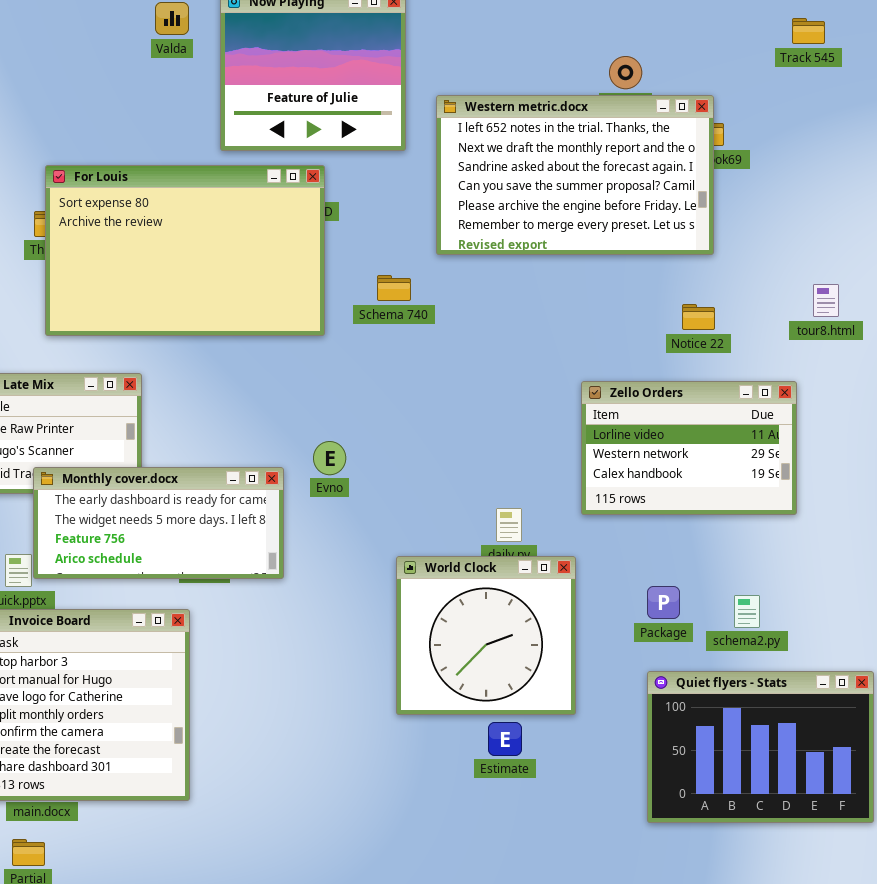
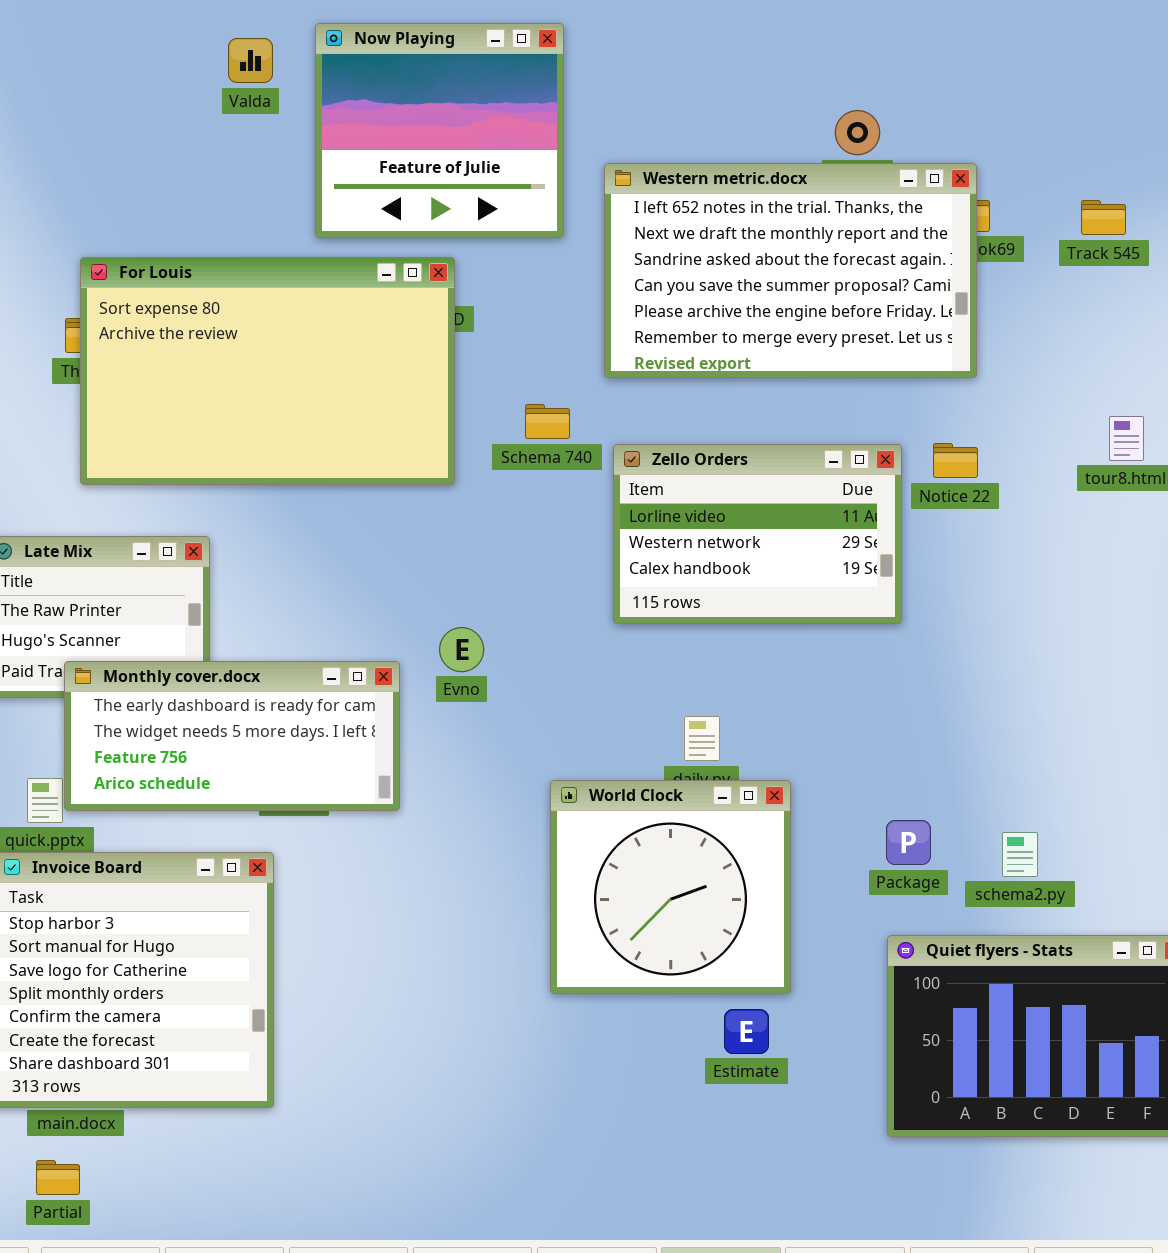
Track 545: [792,18,825,44] -> [1081,200,1126,235], moved
Zello Orders: [581,381,797,515] -> [613,444,902,624], moved
Estimate: [488,722,522,756] -> [724,1009,769,1054], moved

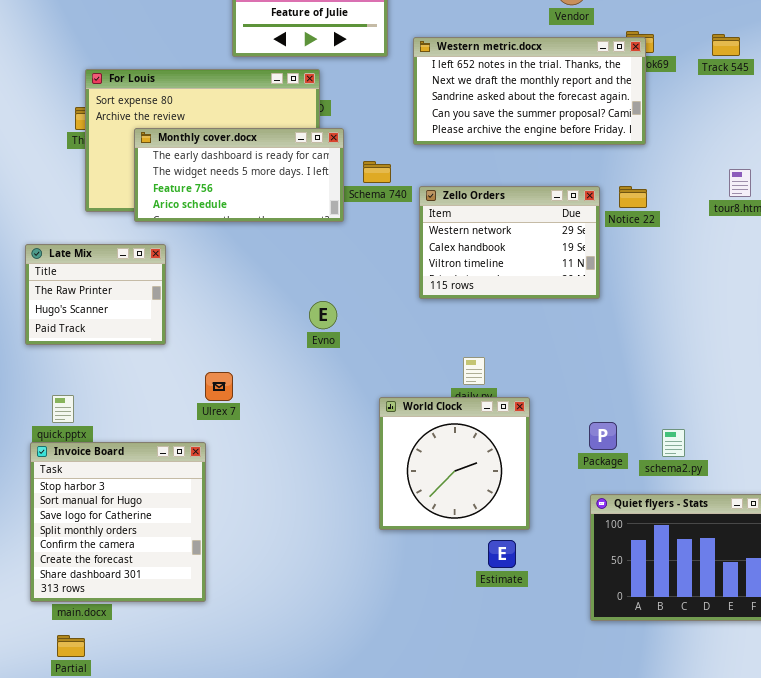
Western metric.docx: [604,163,977,378] -> [413,37,646,145], resized
Zello Orders: [613,444,902,624] -> [419,186,600,299], scrolled down 1 row
Monthly cover.docx: [64,661,400,811] -> [134,128,344,222], moved

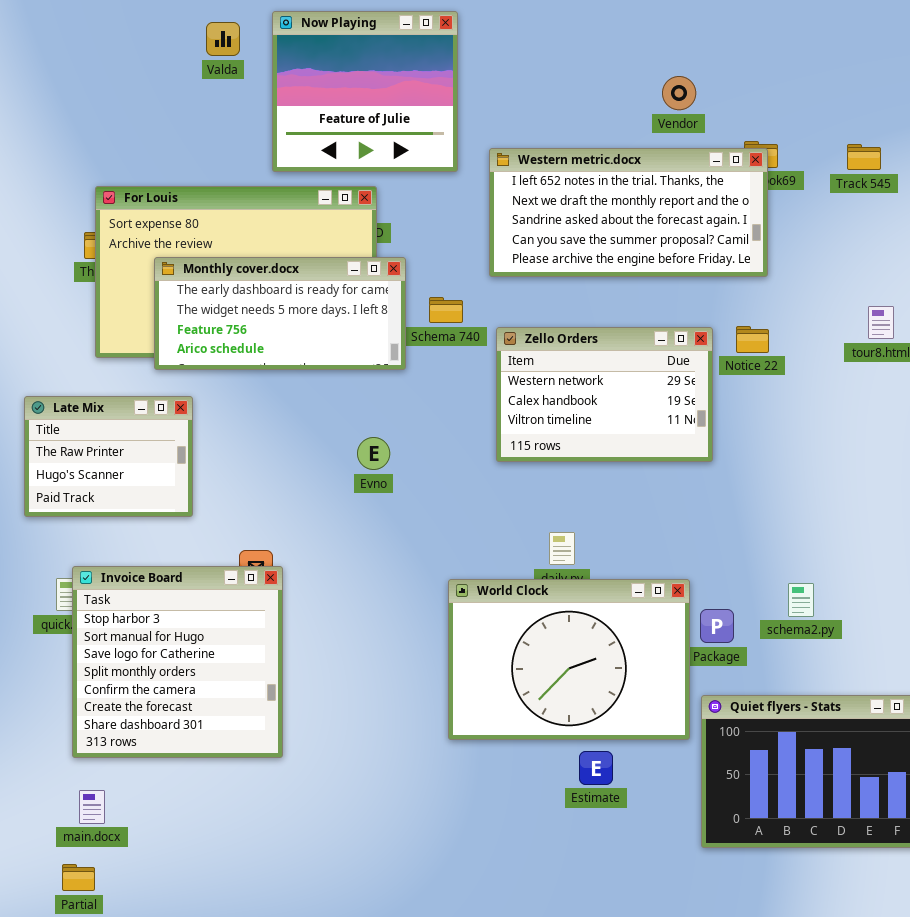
Evno: [309,301,337,329] -> [357,437,390,470], moved
World Clock: [379,397,530,530] -> [448,579,690,740], resized
schema2.py: [662,429,685,457] -> [788,583,814,617], moved
Invoice Board: [30,442,206,602] -> [72,566,283,758], moved

